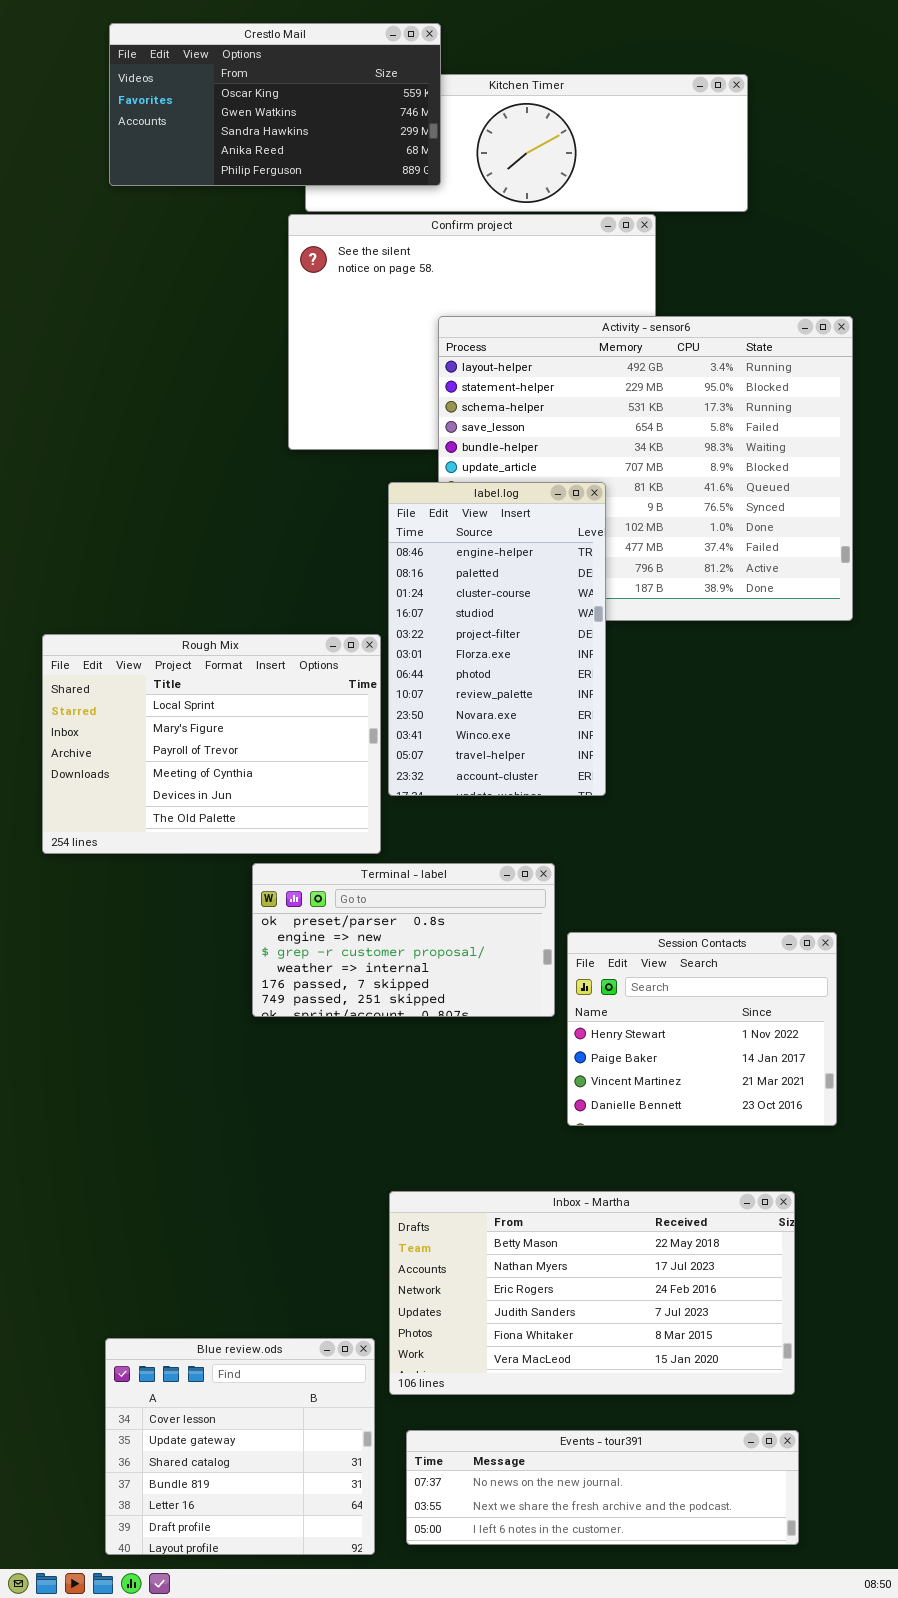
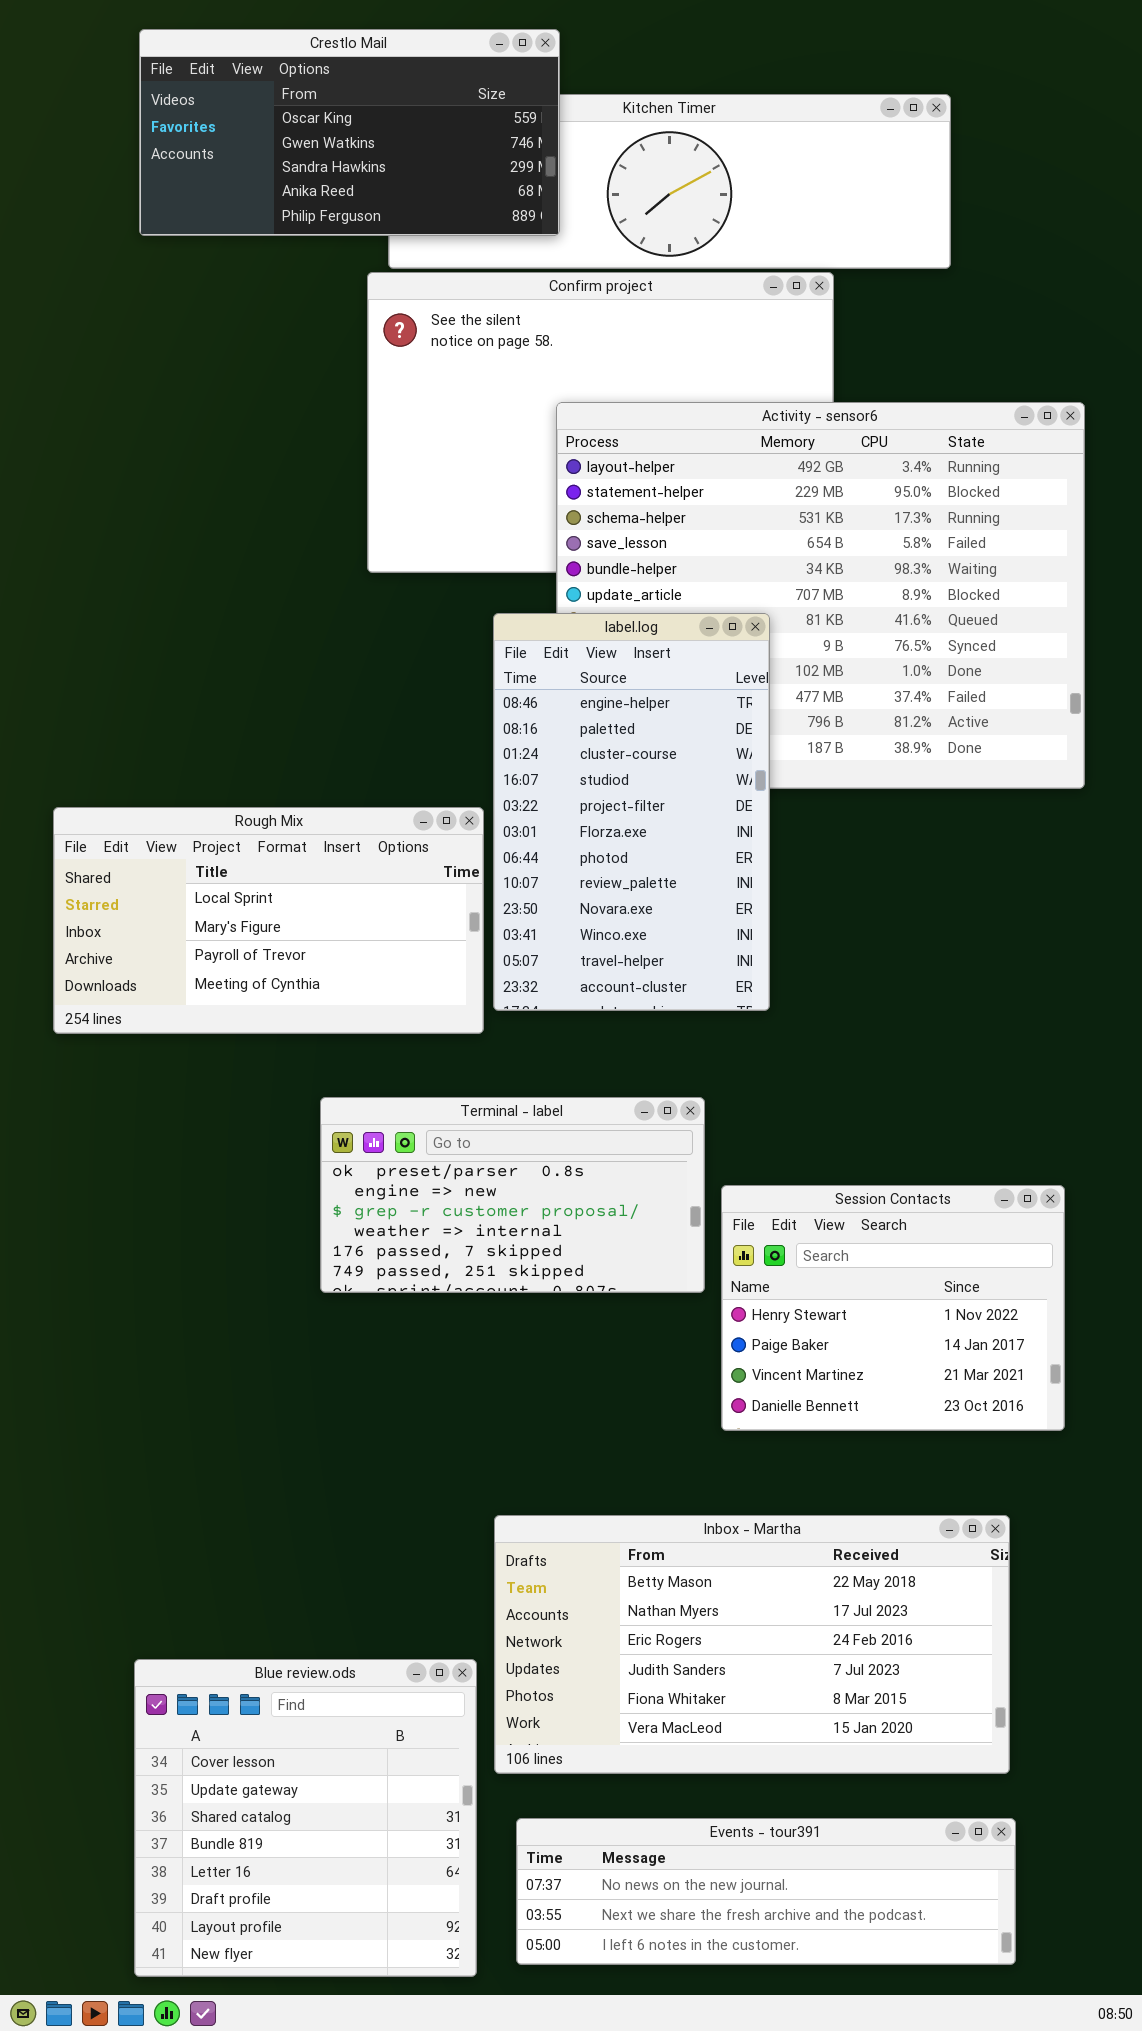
Rough Mix: [42,634,381,854] -> [53,807,484,1034], resized
Blue review.ods: [105,1338,375,1555] -> [134,1659,477,1977], resized

